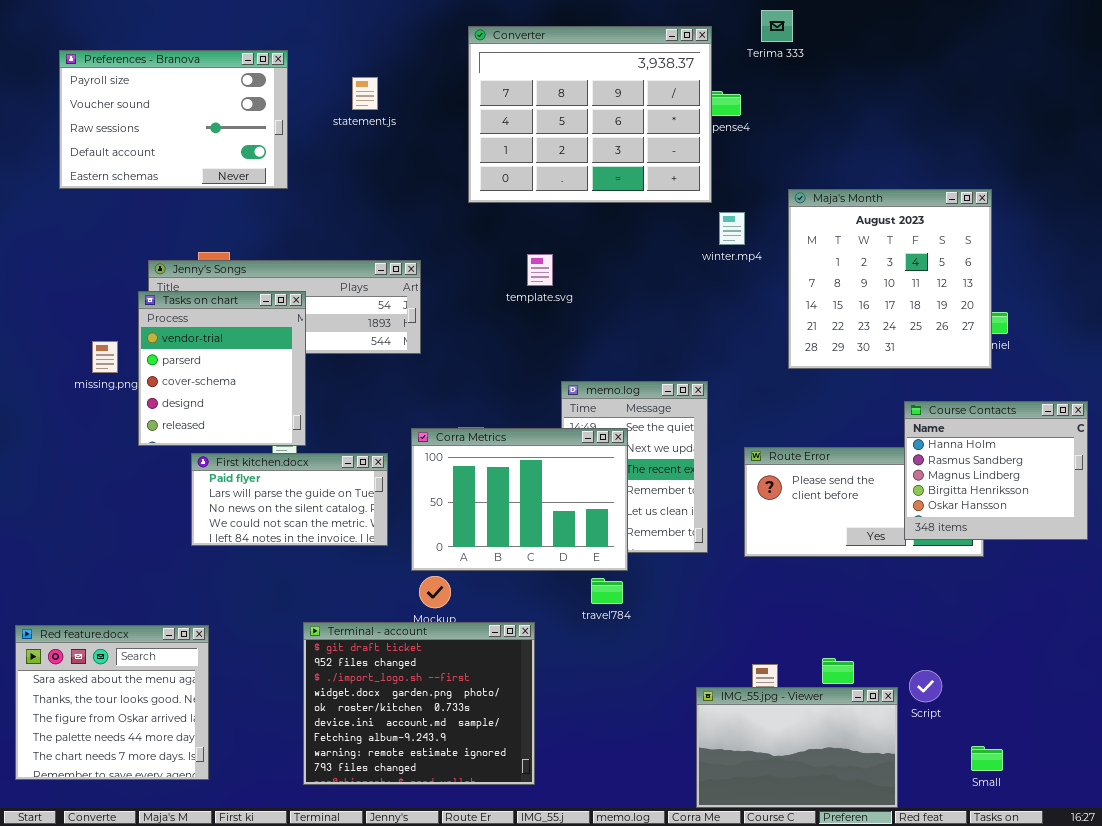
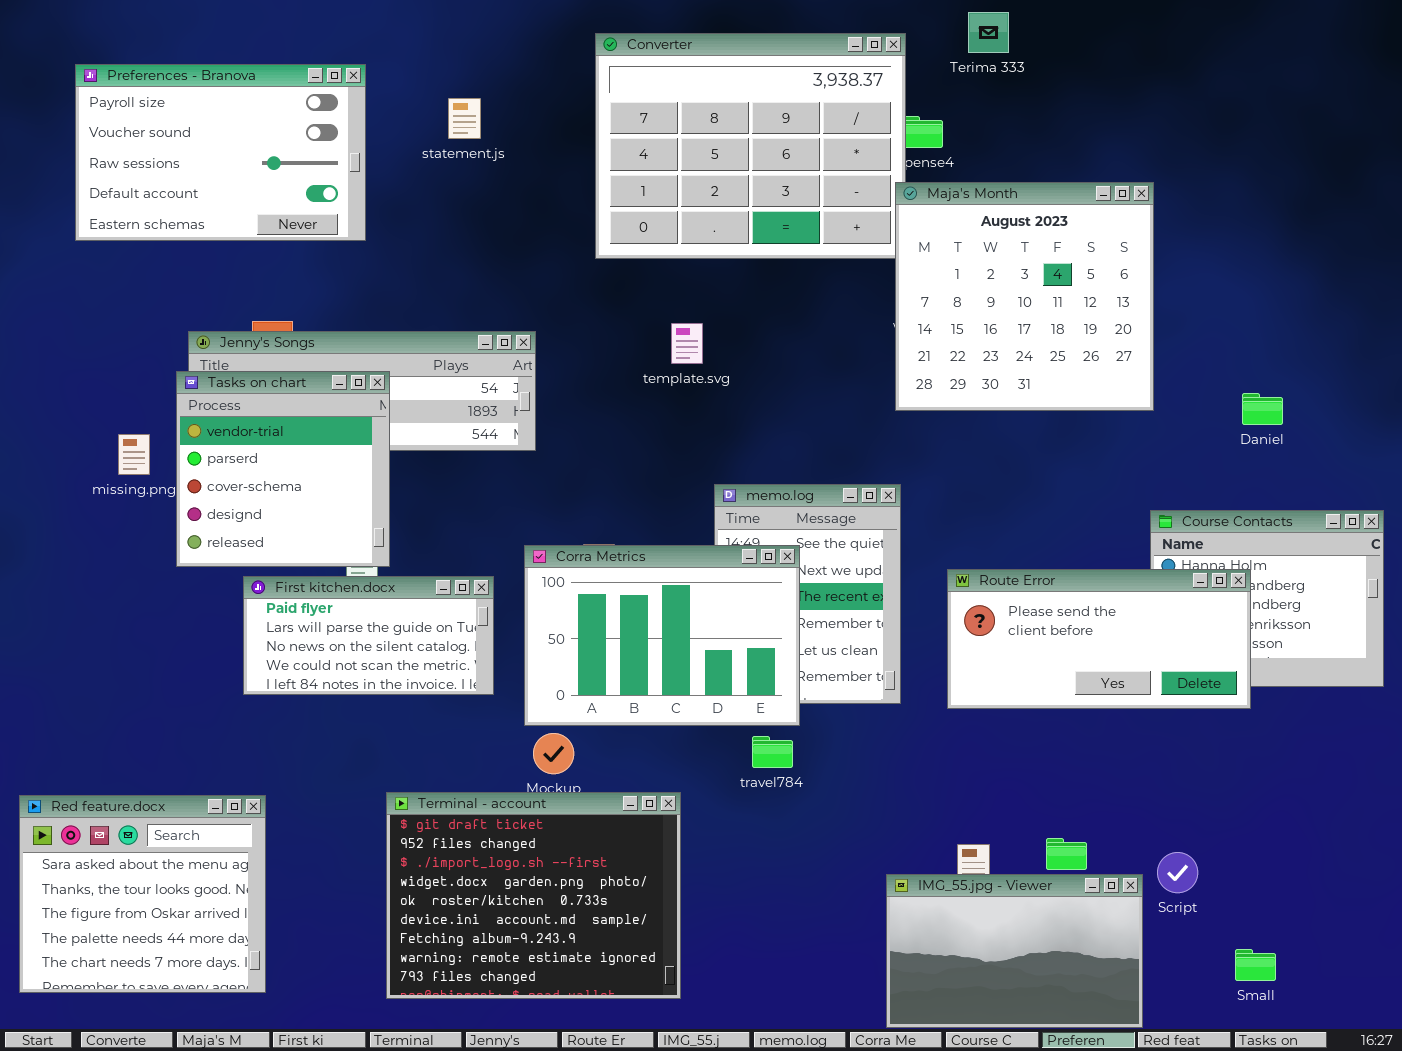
Maja's Month: [788,189,992,369] -> [895,182,1154,411], moved
Route Error: [744,447,984,557] -> [947,569,1251,709], raised

